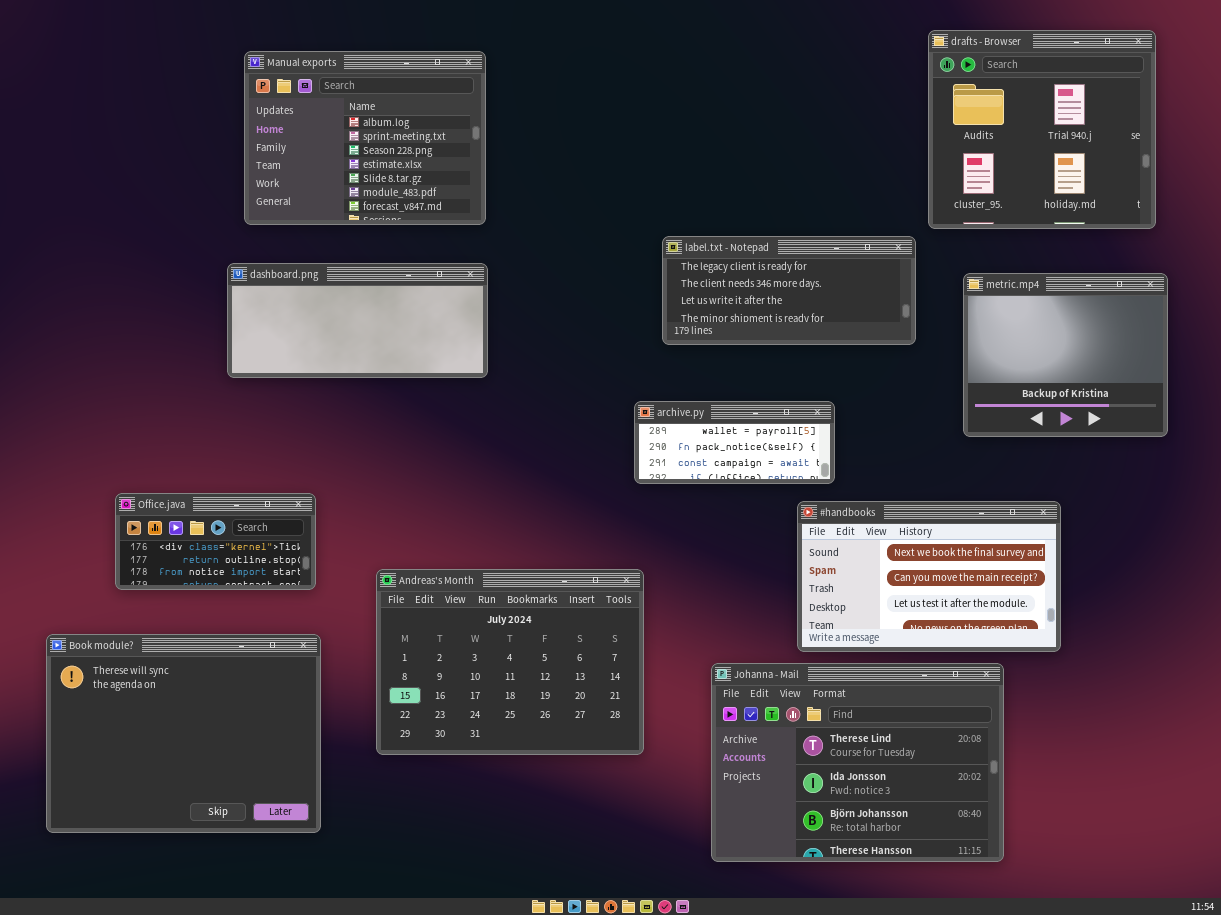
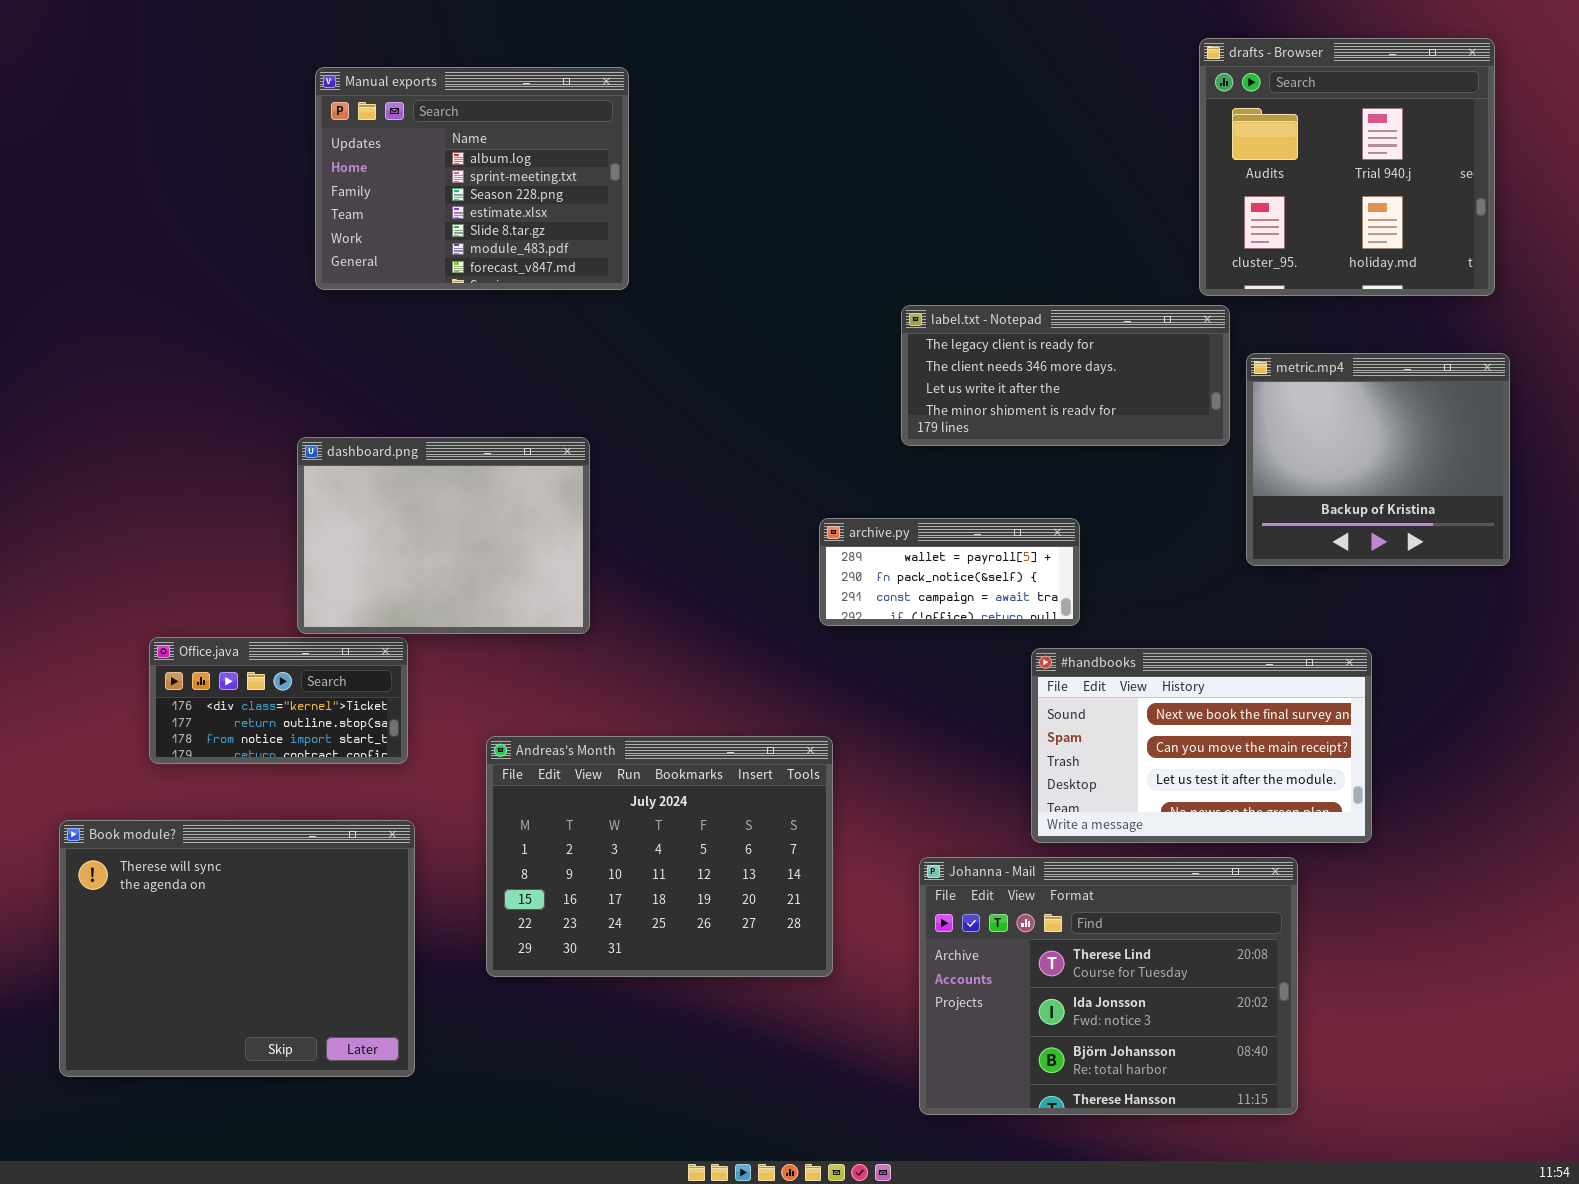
label.txt - Notepad: [662,236,916,345] -> [901,305,1230,446], moved
dashboard.png: [227,263,488,378] -> [297,437,590,634], moved, resized

